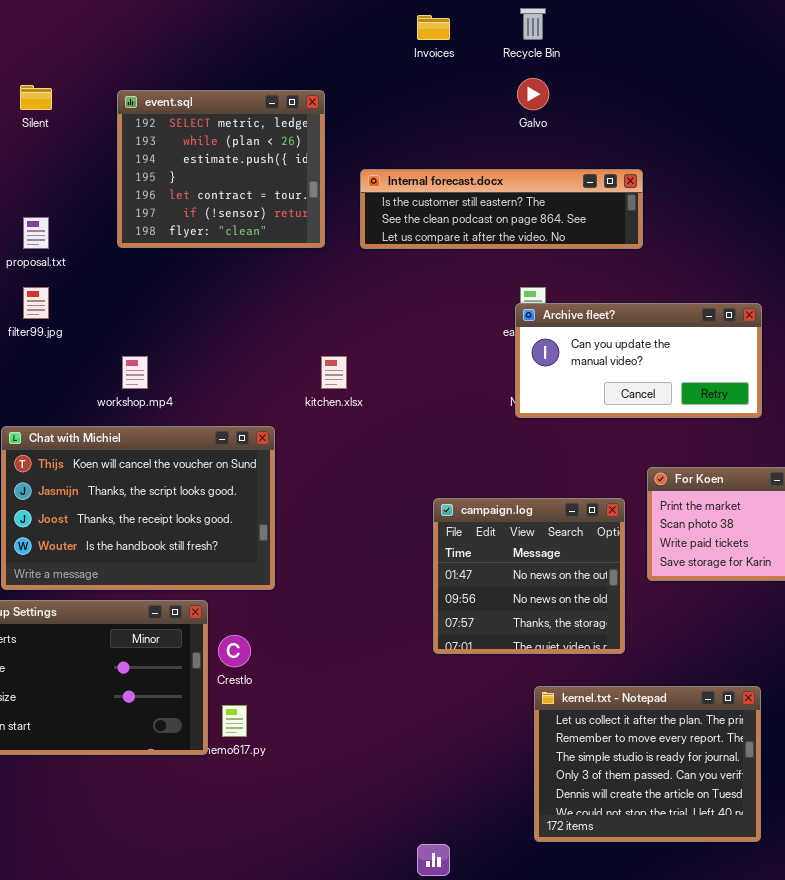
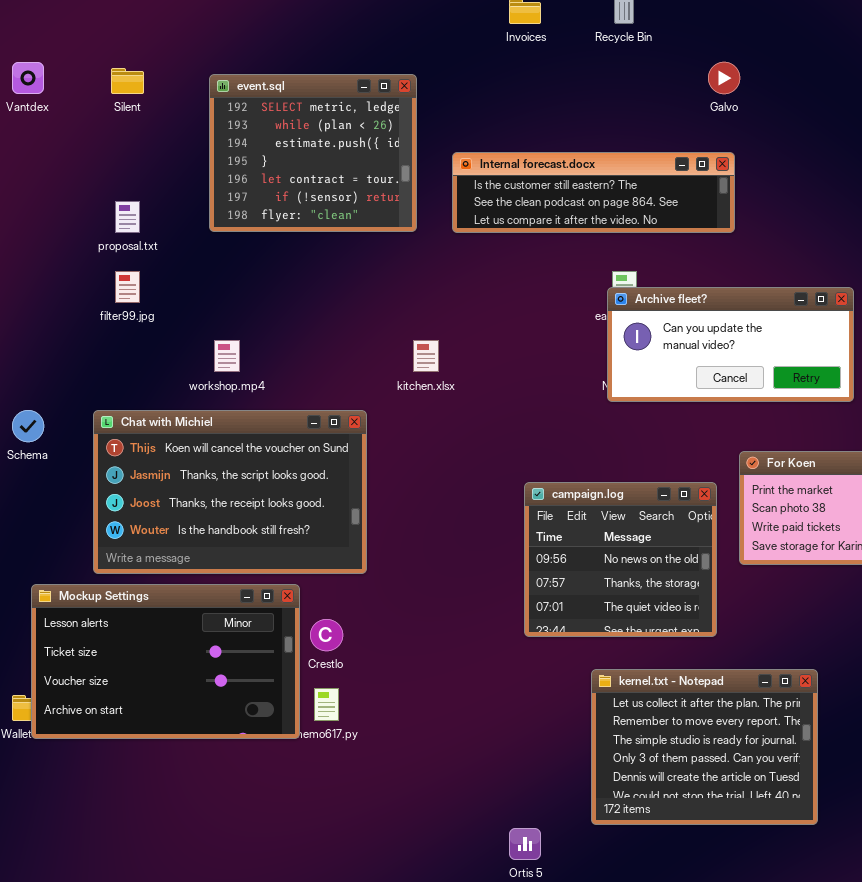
Galvo: [517,78,549,110] -> [708,62,740,94], moved
campaign.log: [433,498,625,654] -> [524,482,717,637], scrolled down 1 row
kernel.txt - Notepad: [534,686,761,842] -> [591,669,818,825], moved

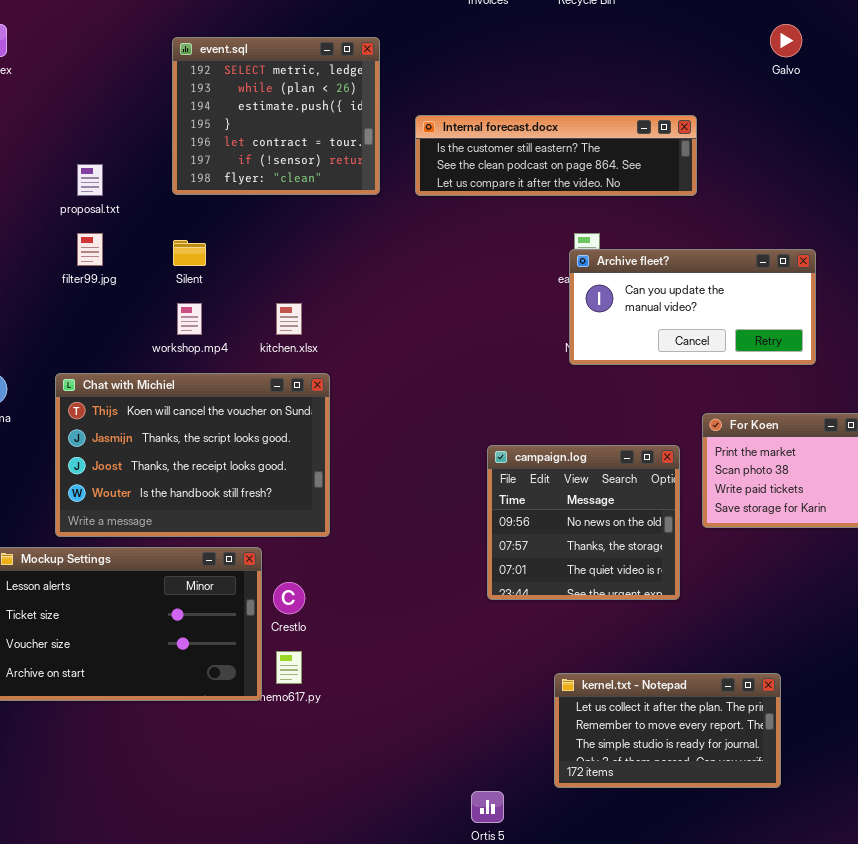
Galvo: [708,62,740,94] -> [770,24,802,57], moved
Silent: [111,68,144,94] -> [173,240,206,266], moved
kitchen.xlsx: [413,340,439,372] -> [276,303,302,335], moved
kernel.txt - Notepad: [591,669,818,825] -> [554,673,781,788], resized

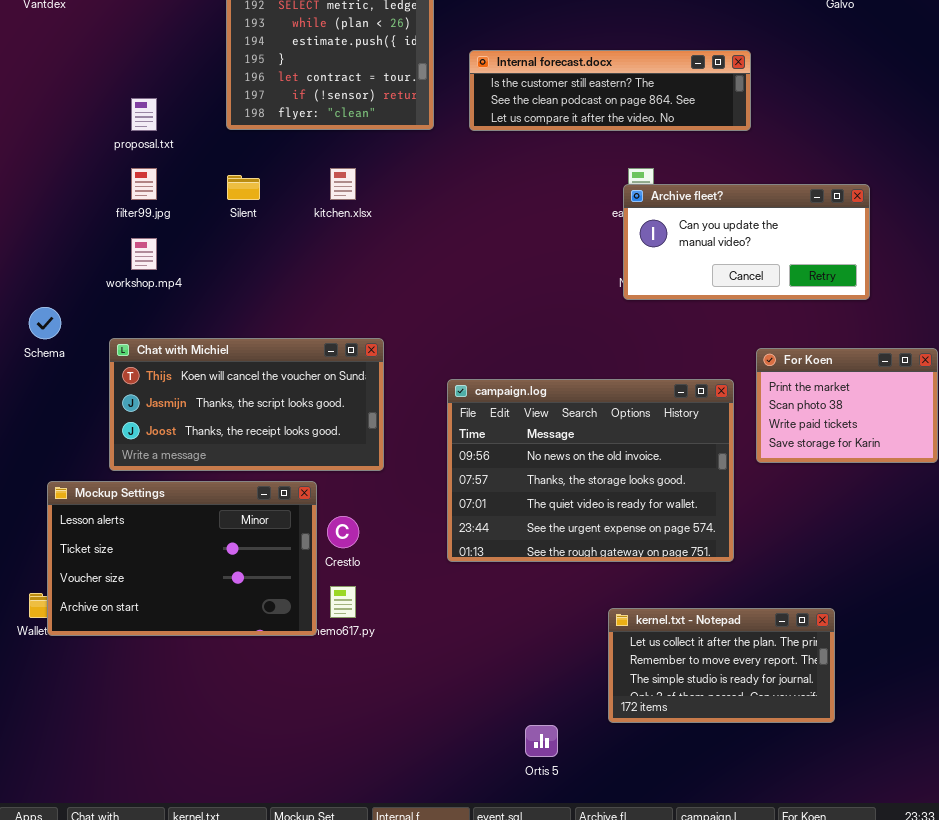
workshop.mp4: [177,303,202,335] -> [131,238,157,270], moved
kitchen.xlsx: [276,303,302,335] -> [330,168,356,200], moved
Chat with Michiel: [55,373,330,537] -> [109,338,384,471], resized
campaign.log: [487,445,680,600] -> [447,379,734,562], resized

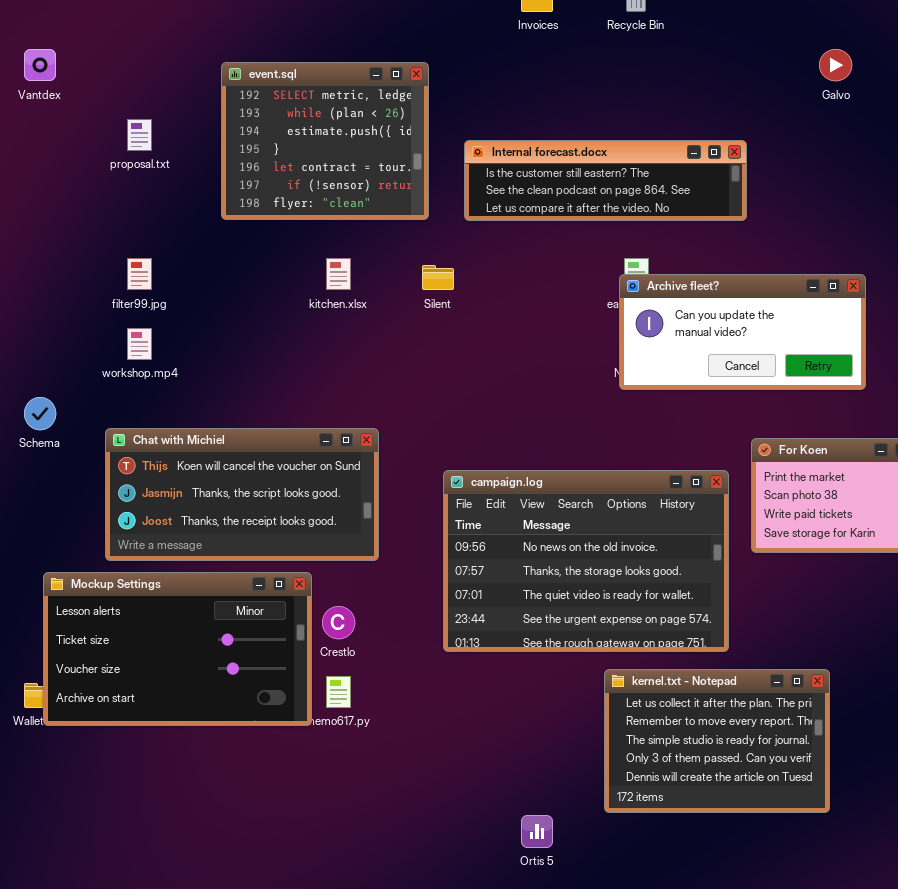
proposal.txt: [131,98,157,131] -> [127,119,152,151], moved
Silent: [227,175,260,200] -> [422,265,454,290], moved
kernel.txt - Notepad: [608,608,835,723] -> [604,669,830,813], resized

